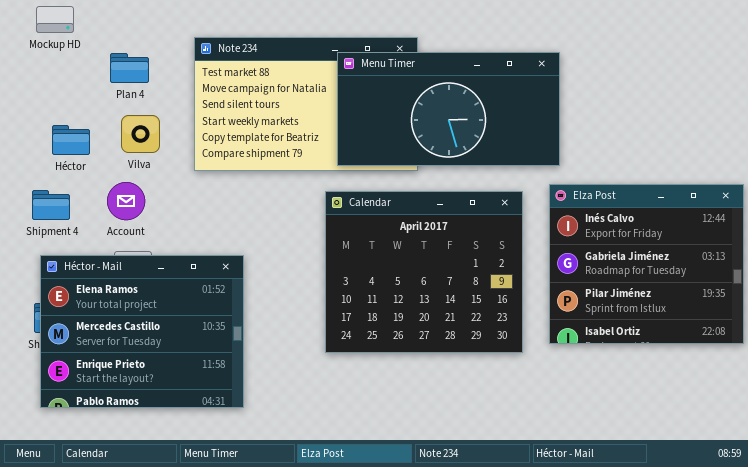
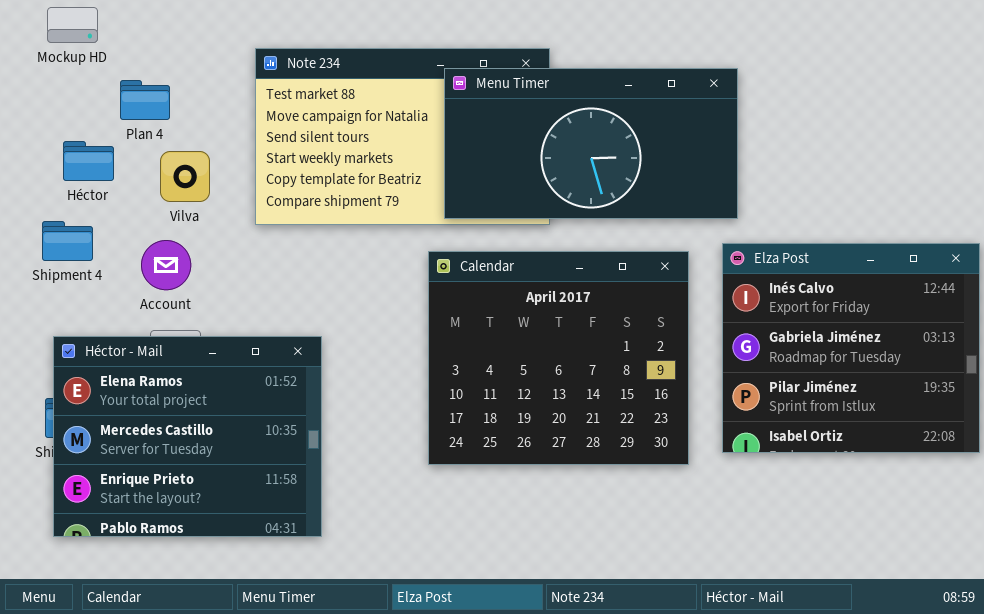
Plan 4: [110,53,149,83] -> [120,80,170,120], moved
Héctor: [52,125,90,155] -> [63,141,114,181], moved
Shipment 4: [32,190,70,220] -> [42,221,93,261], moved

